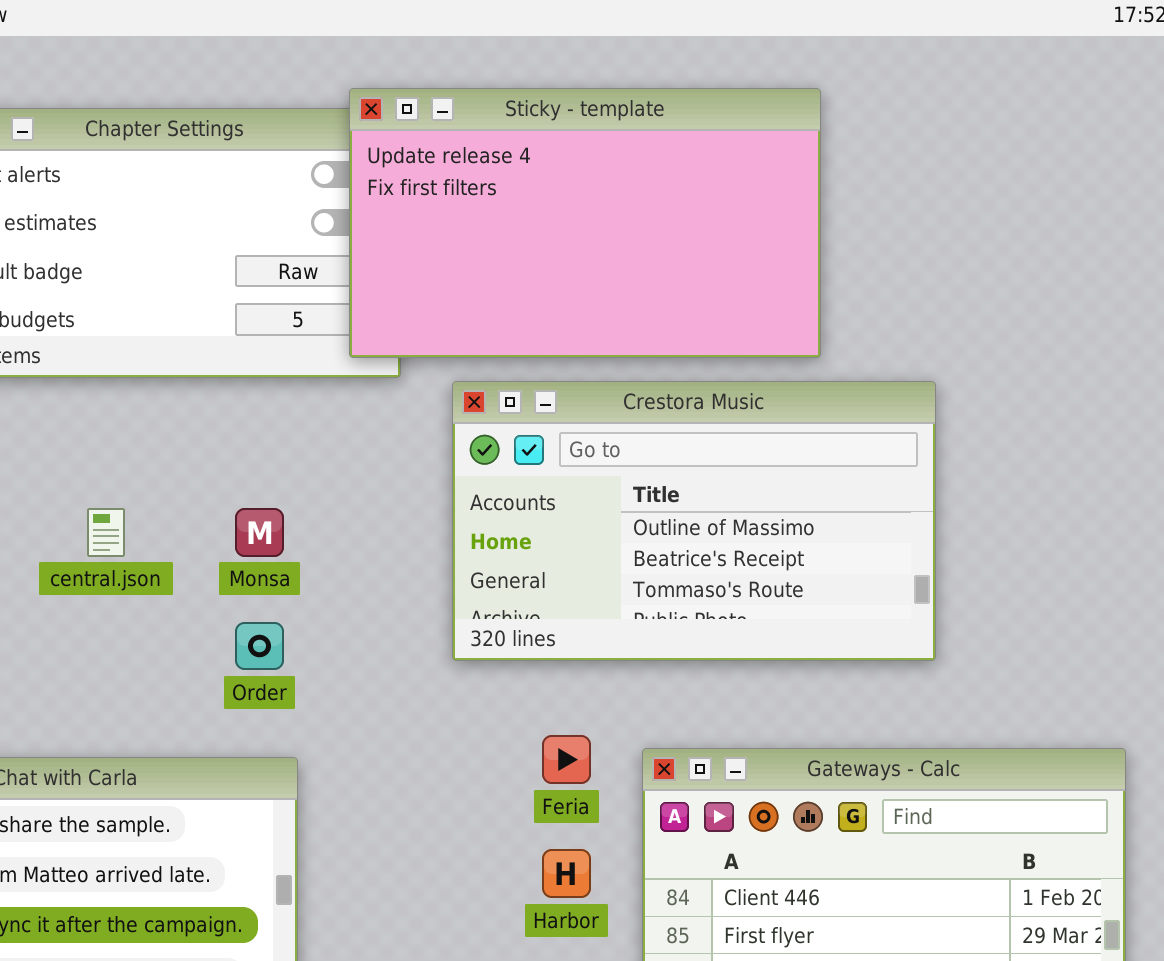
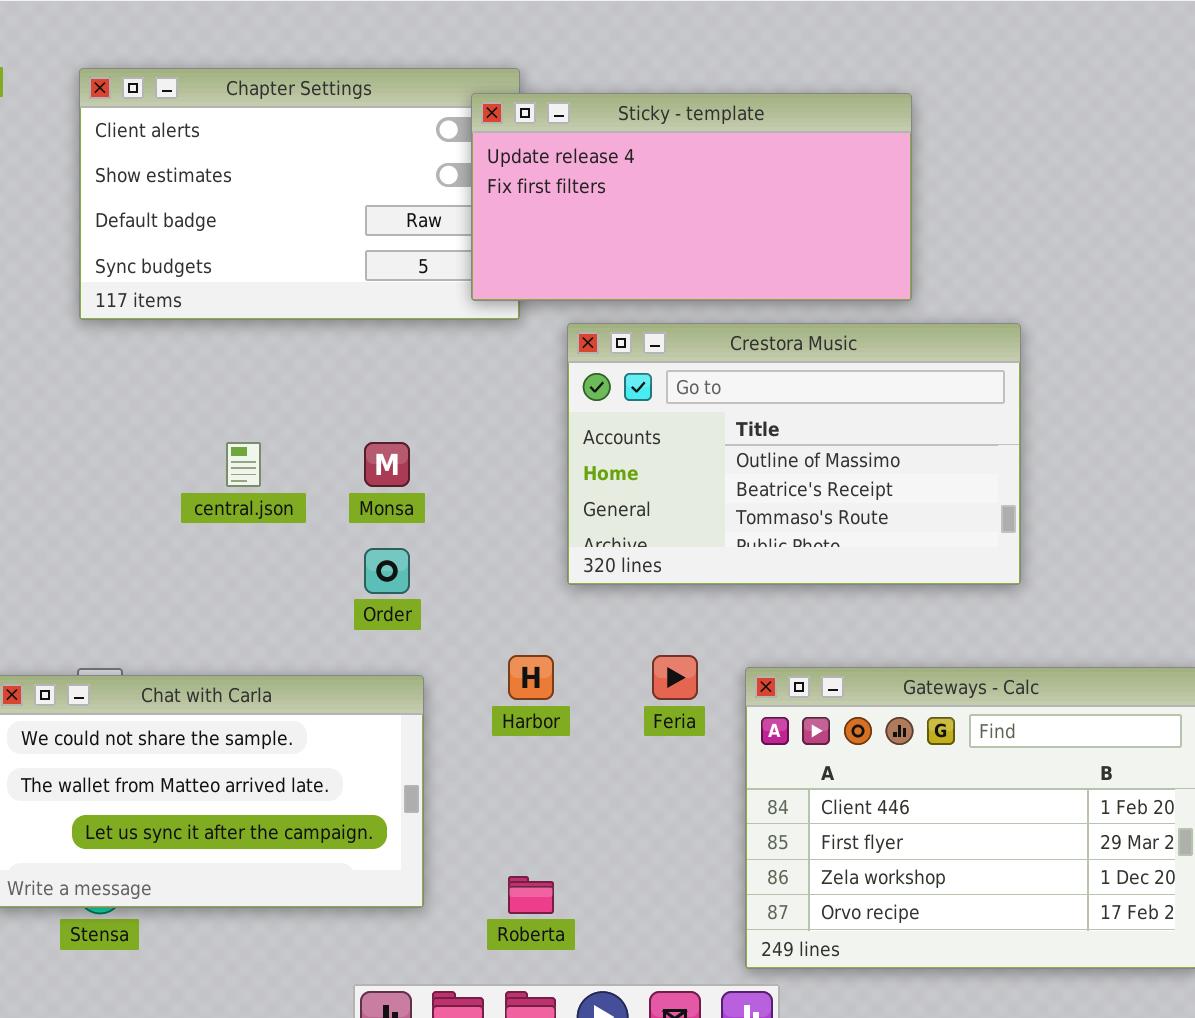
Sticky - template: [349,88,821,358] -> [471,93,912,301], resized
Harbor: [542,849,591,898] -> [508,655,554,700], moved

